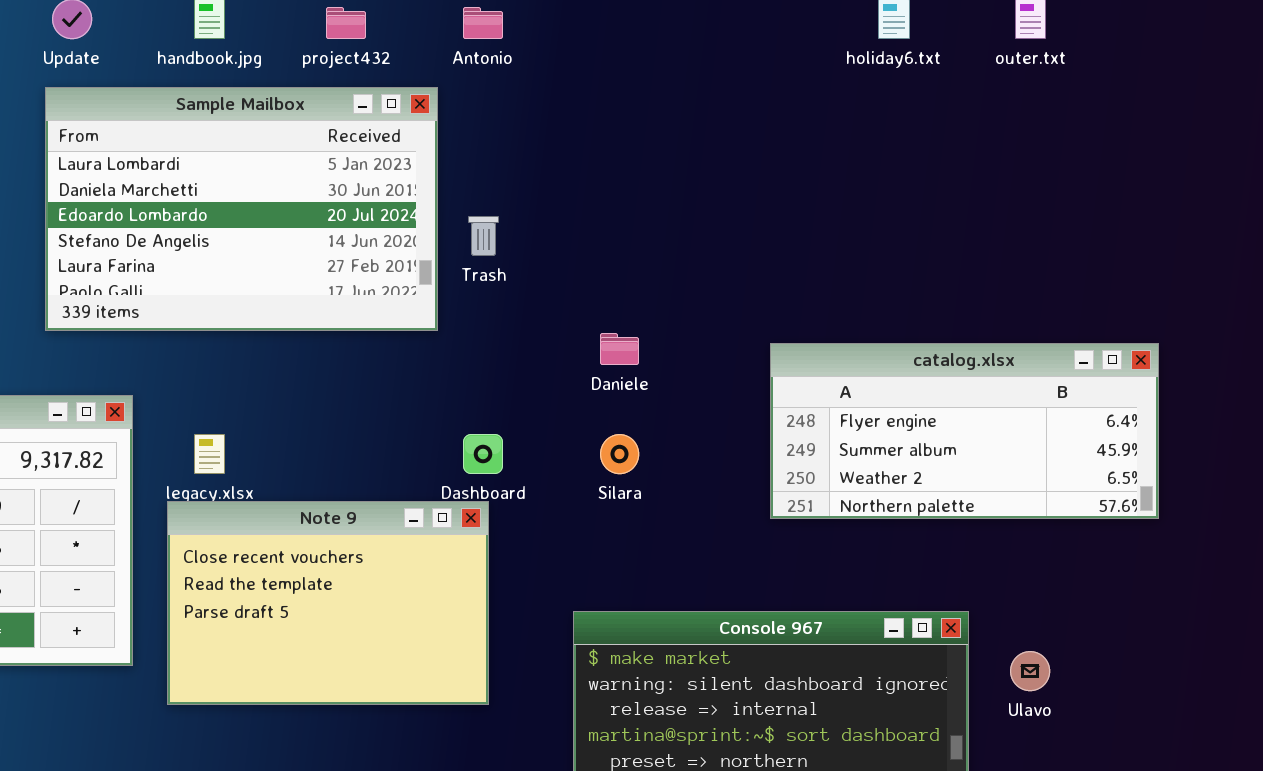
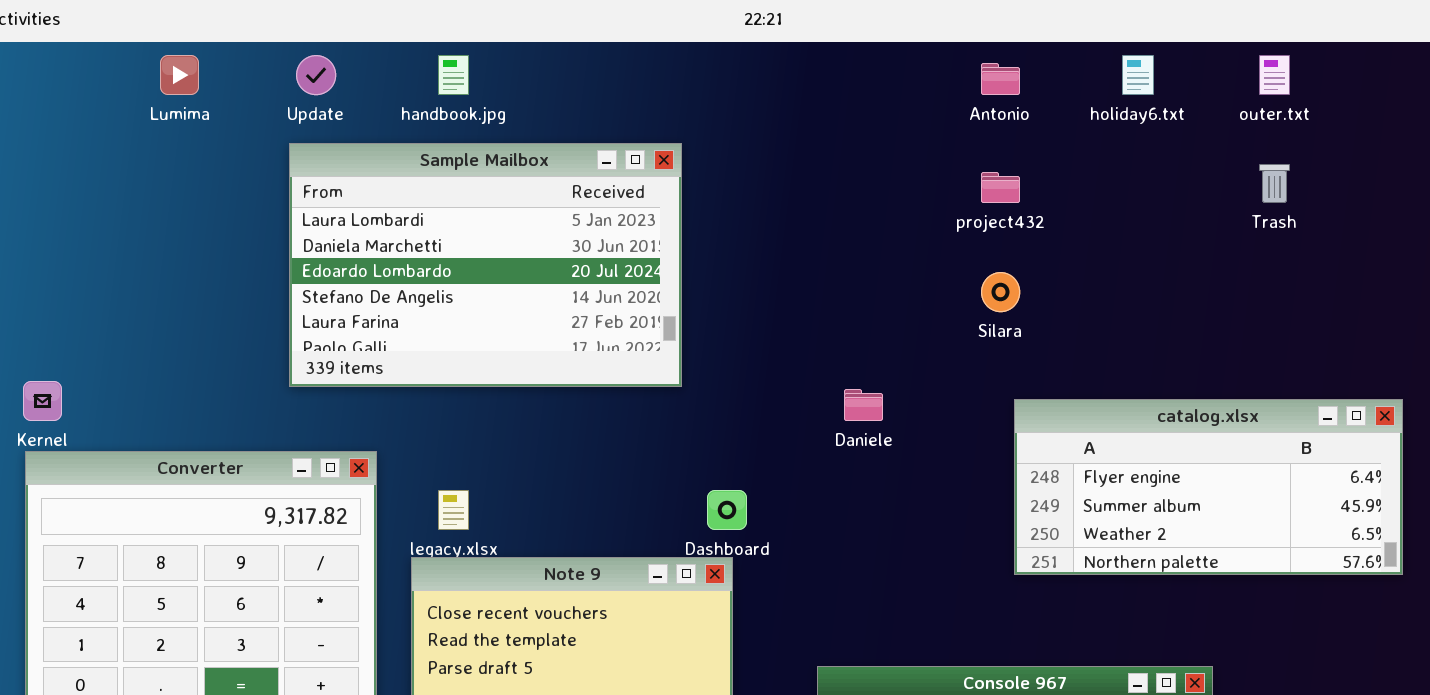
project432: [326,7,366,39] -> [981,172,1020,203], moved
Antonio: [463,7,503,39] -> [981,63,1020,95], moved
Trash: [468,216,499,256] -> [1259,164,1290,203], moved
Silara: [600,434,639,474] -> [981,272,1020,312], moved

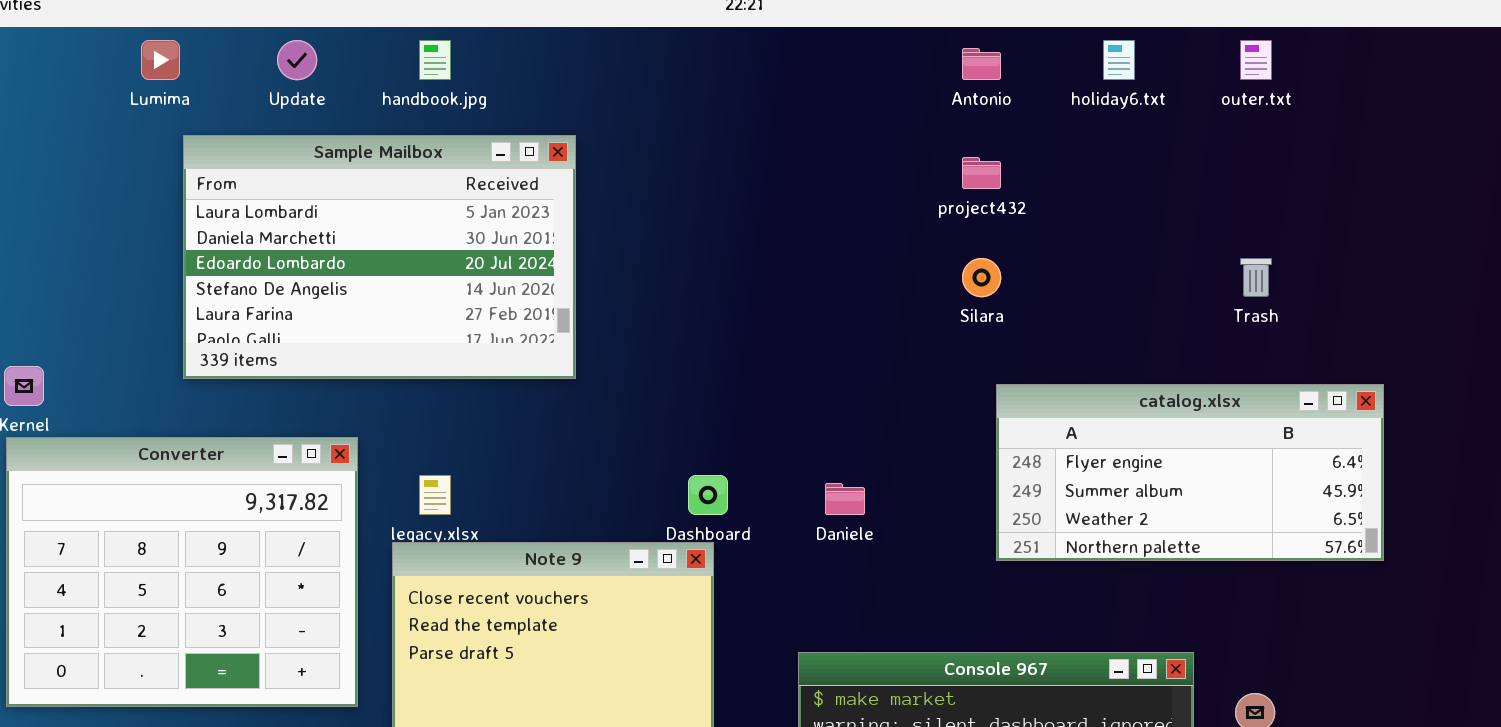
Sample Mailbox: [289,143,682,387] -> [183,135,576,379], moved
Trash: [1259,164,1290,203] -> [1240,258,1272,297], moved
Daniele: [844,389,883,421] -> [825,483,865,515], moved

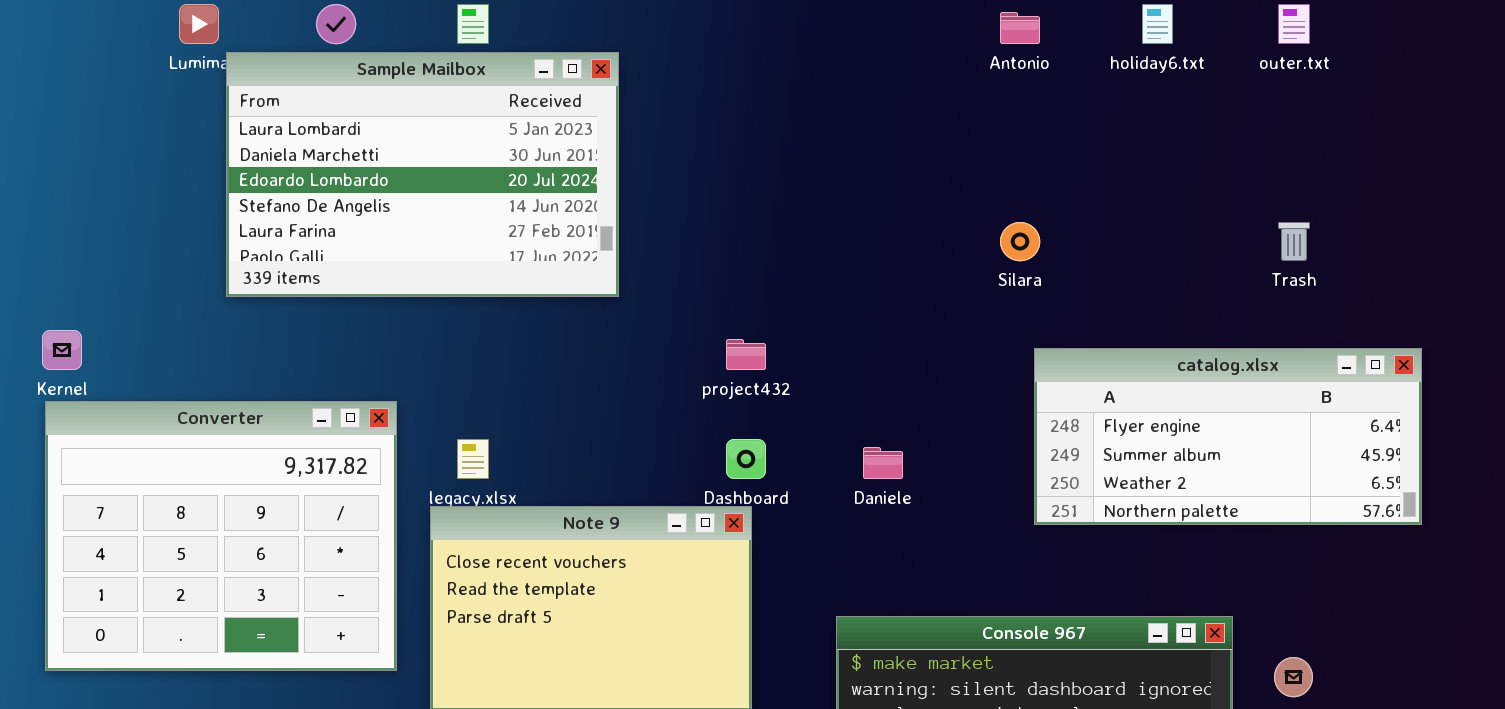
Sample Mailbox: [183,135,576,379] -> [226,52,619,297], moved
project432: [962,157,1001,189] -> [726,339,766,370], moved

